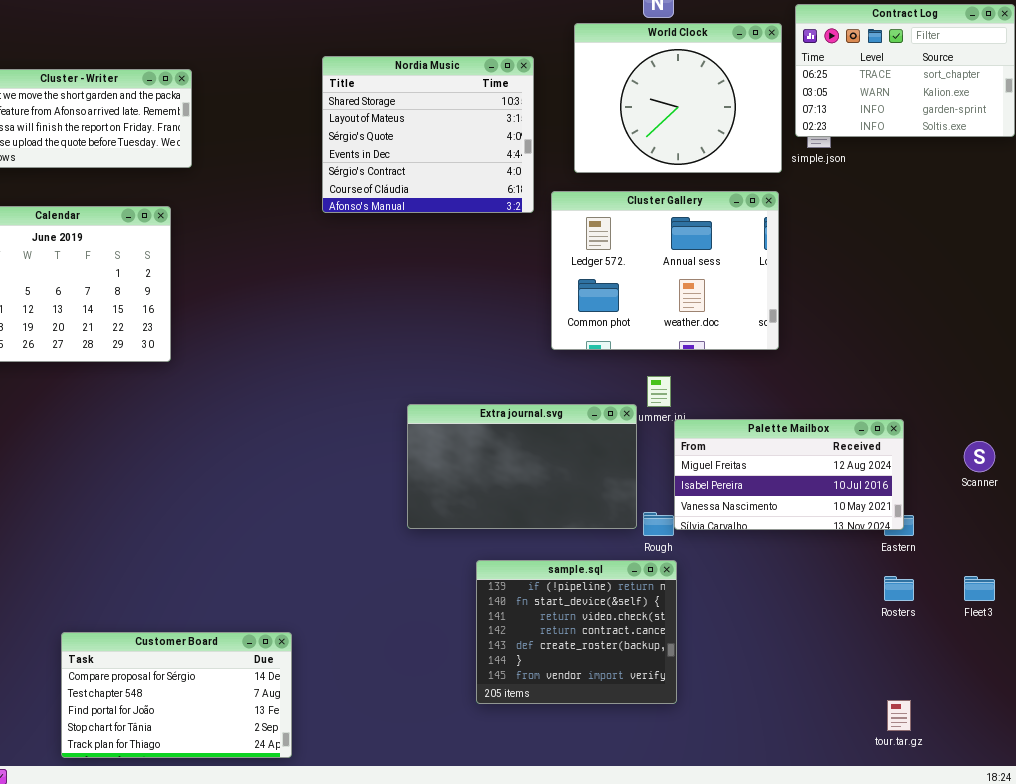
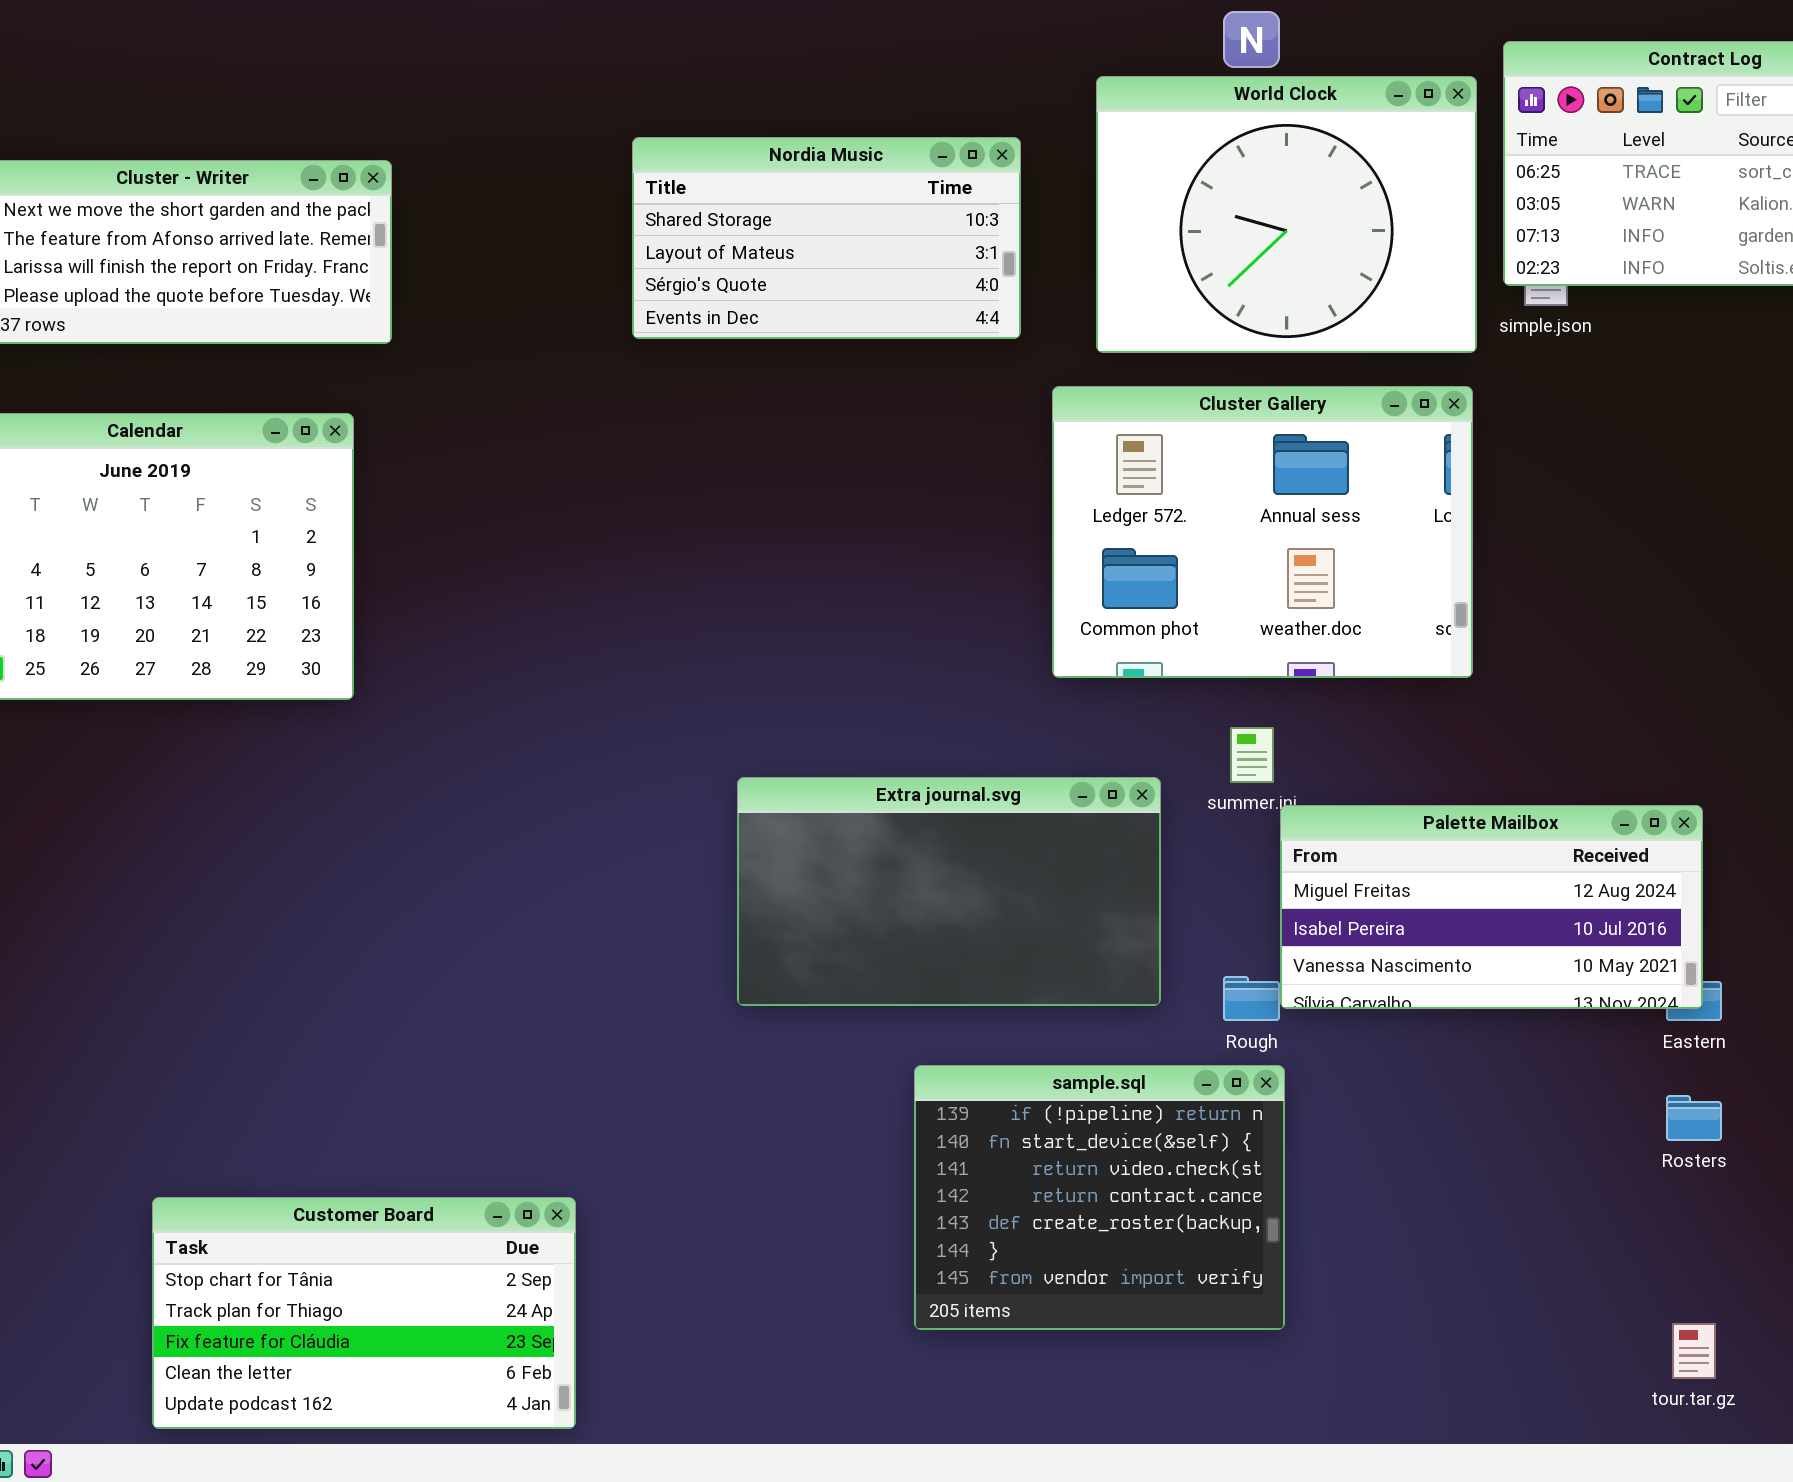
Nordia Music: [322,56,534,213] -> [632,137,1021,339], resized
Extra journal.svg: [407,404,637,529] -> [737,777,1161,1006], moved
Customer Board: [61,632,292,758] -> [152,1197,576,1429], scrolled down 3 rows

